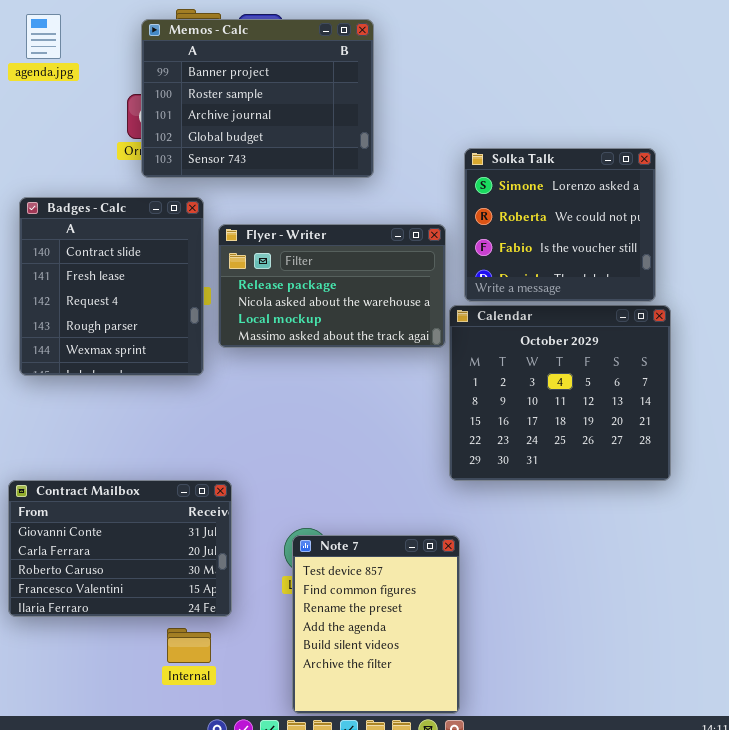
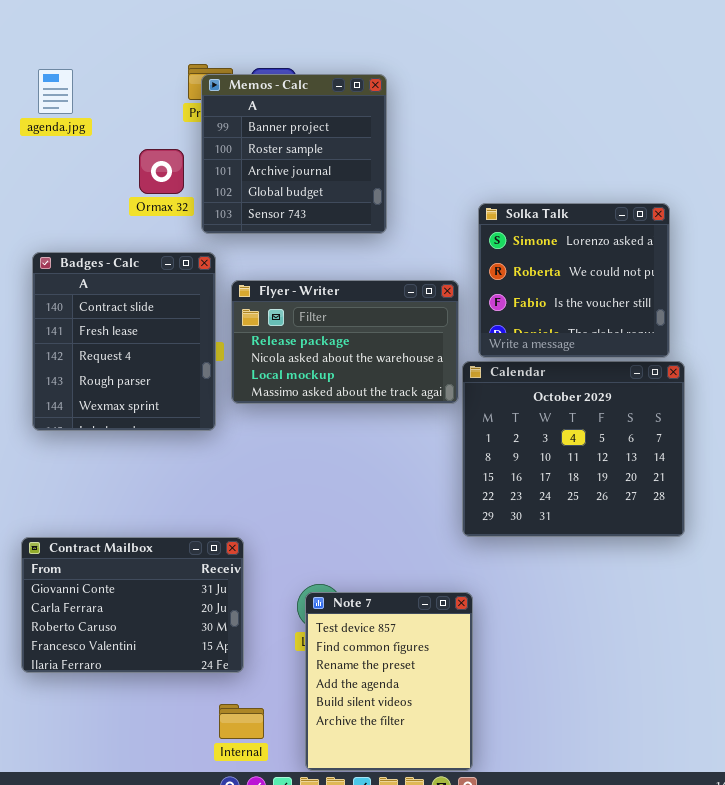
Memos - Calc: [141,19,374,178] -> [201,74,387,234], resized
Internal: [167,628,211,663] -> [219,704,264,739], moved

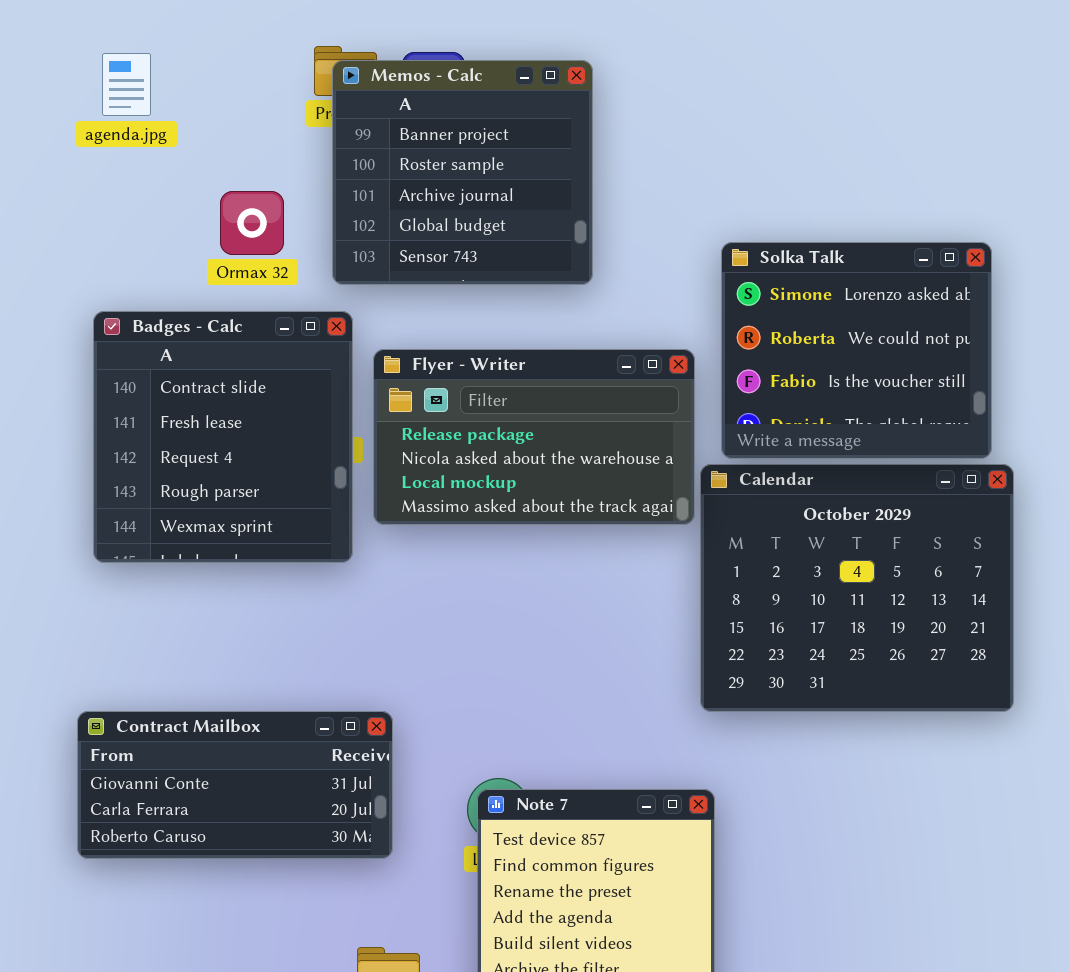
Ormax 32: [139,149,184,194] -> [220,191,284,255], moved
Contract Mailbox: [21,537,244,673] -> [77,711,393,859], resized

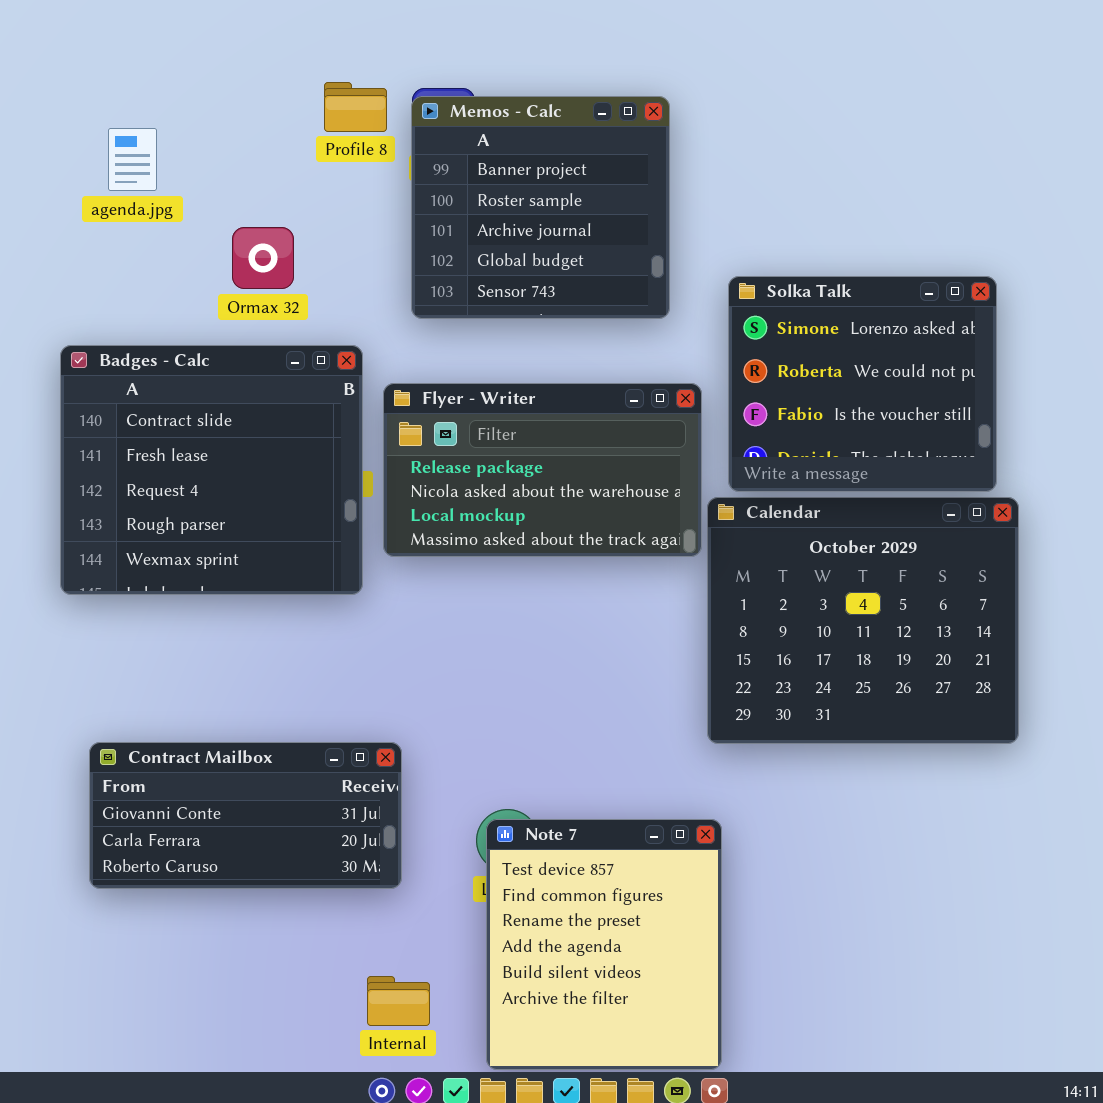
agenda.jpg: [102,53,151,116] -> [108,128,157,191], moved
Memos - Calc: [332,60,593,285] -> [411,96,670,319], moved
Badges - Calc: [93,311,353,563] -> [60,345,363,595], resized

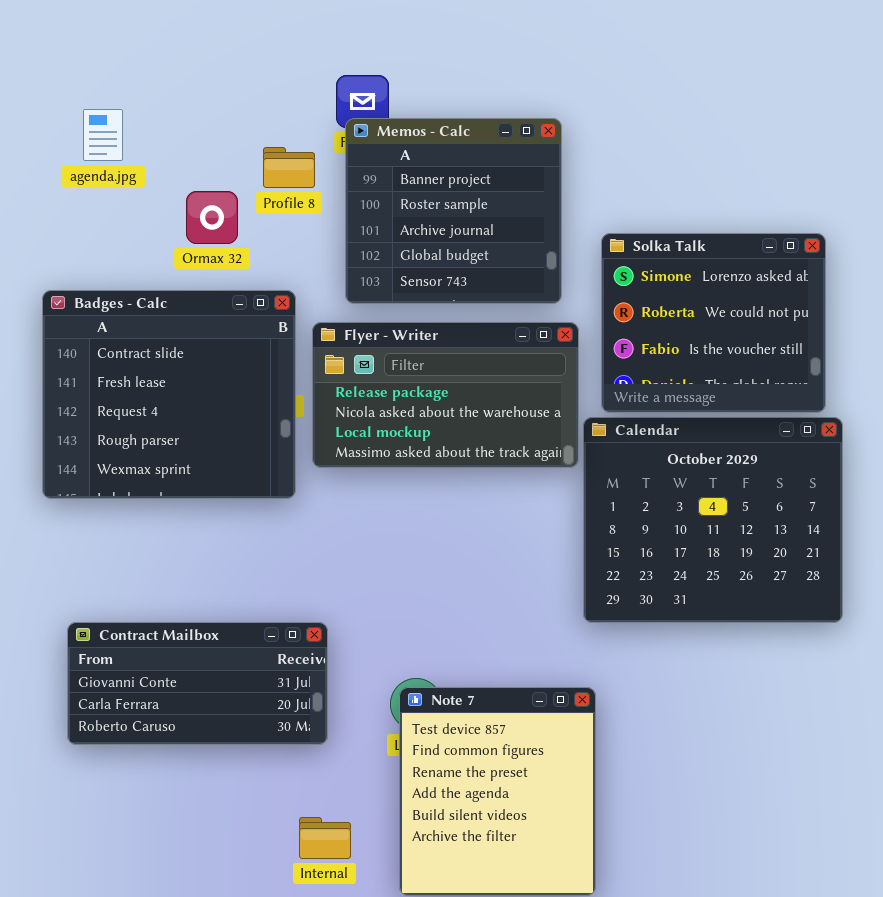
Profile 8: [324,82,387,132] -> [263,147,315,188], moved
Memos - Calc: [411,96,670,319] -> [345,118,562,304], moved

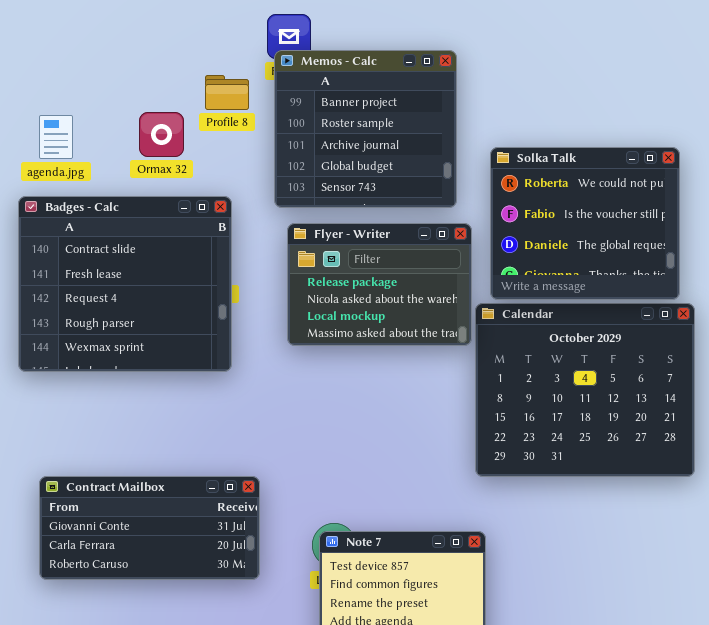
agenda.jpg: [83,109,123,161] -> [39,115,73,159], moved
Solka Talk: [601,233,826,413] -> [490,147,680,300], scrolled down 1 row
Flyer - Writer: [312,322,579,468] -> [287,223,472,346], resized

